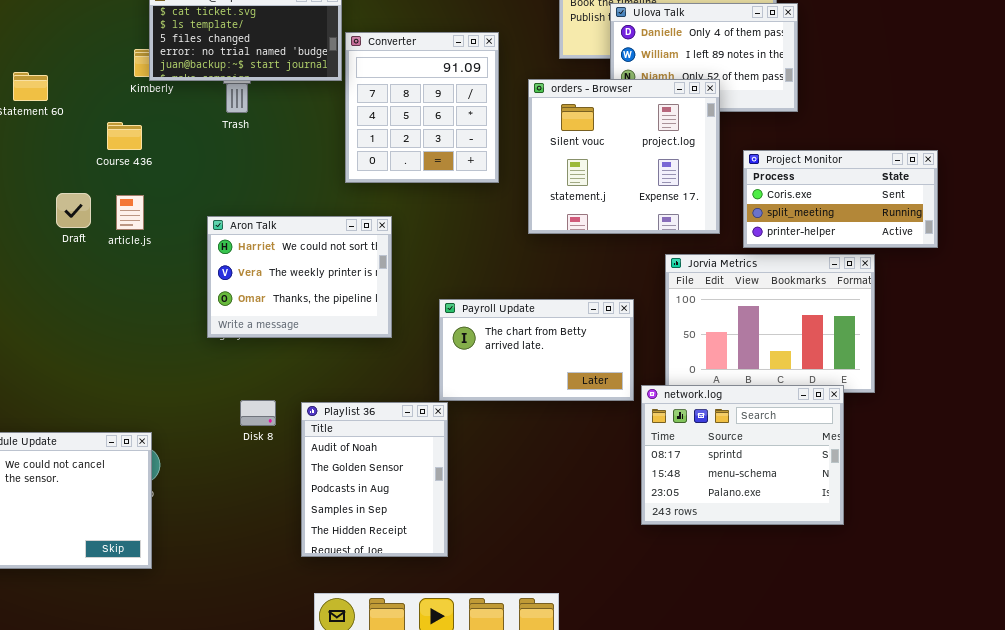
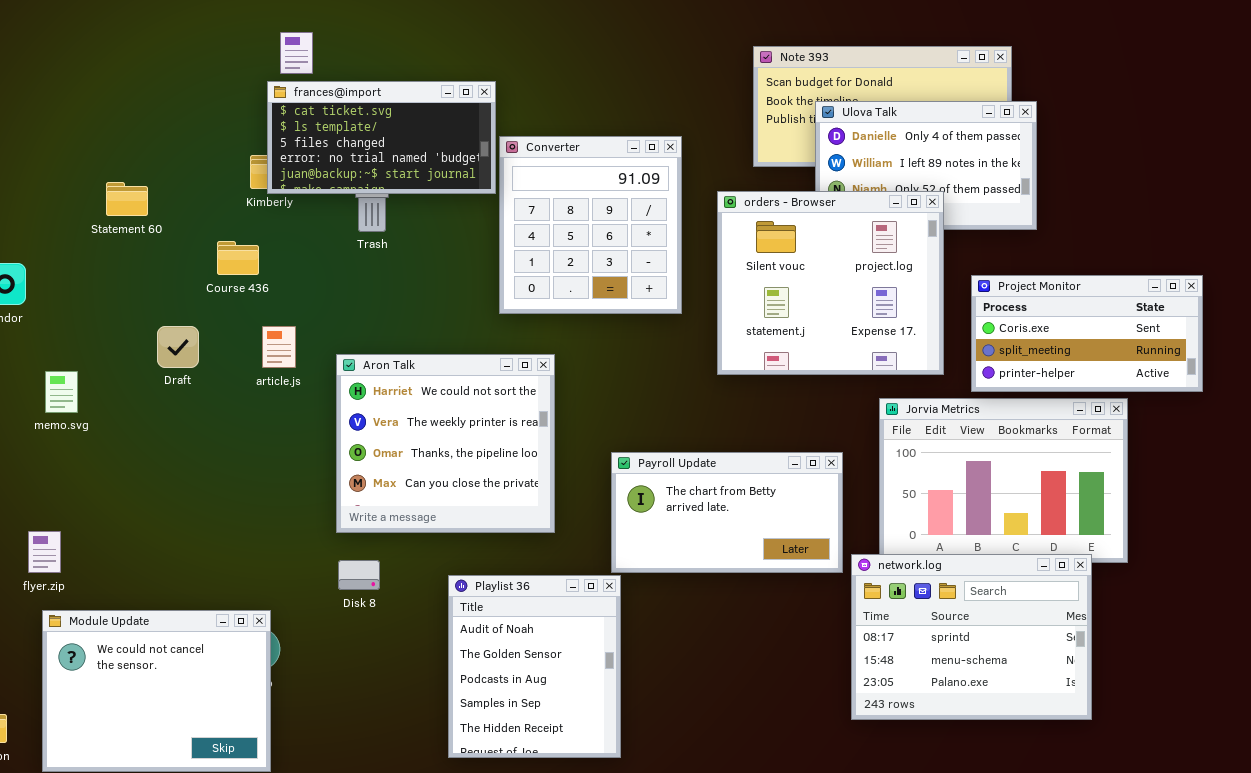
article.js: [116,195,144,230] -> [262,326,296,368], moved
Aron Talk: [207,216,392,338] -> [336,354,555,533], resized
Disk 8: [240,400,276,426] -> [338,560,380,590], moved

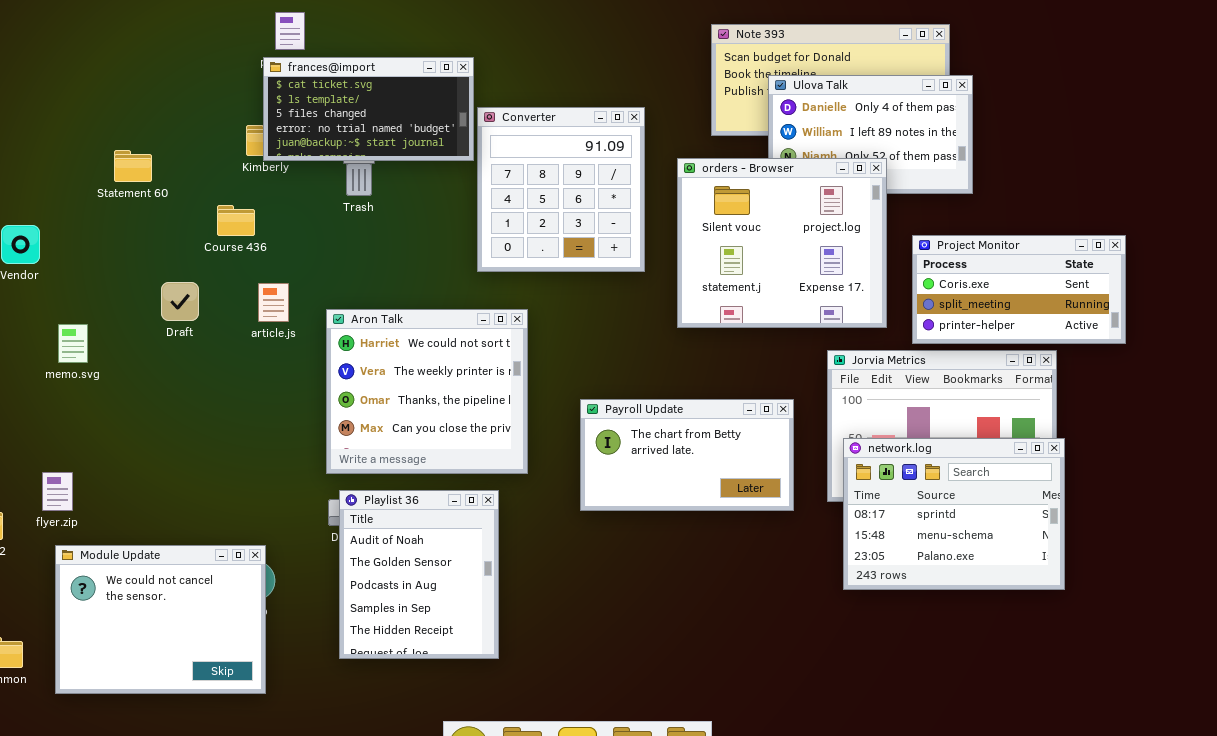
network.log: [851,554,1092,720] -> [843,438,1065,590], moved
Playlist 36: [448,575,621,758] -> [339,490,499,659], moved

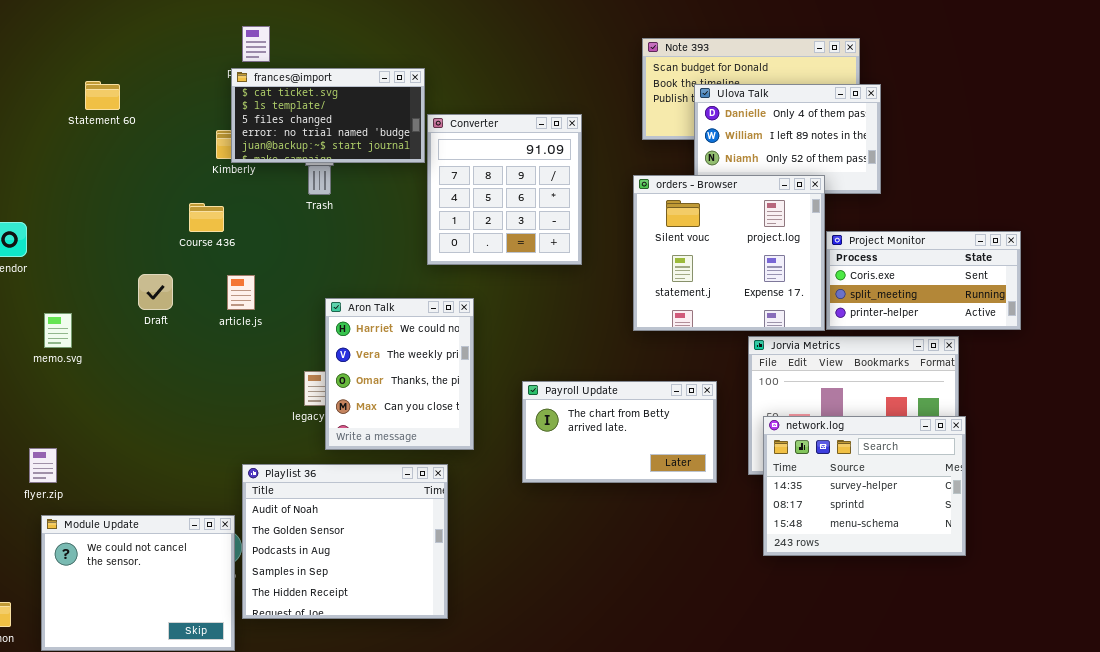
Statement 60: [114,150,152,182] -> [85,81,120,110], moved
orders - Browser: [677,158,887,328] -> [633,175,825,331], moved
Aron Talk: [326,309,528,474] -> [325,298,474,450], resized
network.log: [843,438,1065,590] -> [763,416,966,556], scrolled up 1 row
Playlist 36: [339,490,499,659] -> [242,464,448,619], resized

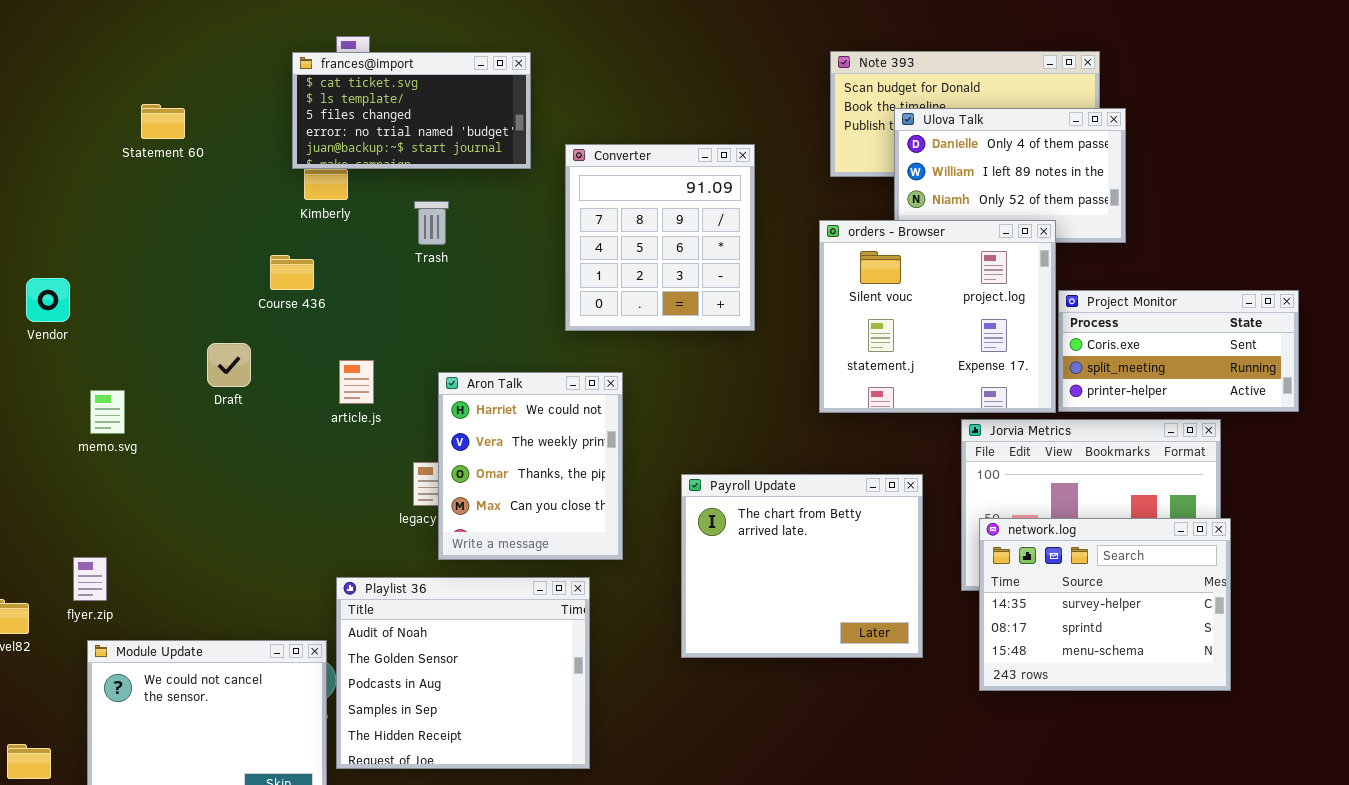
frances@import: [231,68,425,163] -> [292,52,531,169], moved
article.js: [227,275,255,310] -> [339,360,374,404], moved
Payroll Update: [522,381,717,483] -> [681,474,923,658], resized

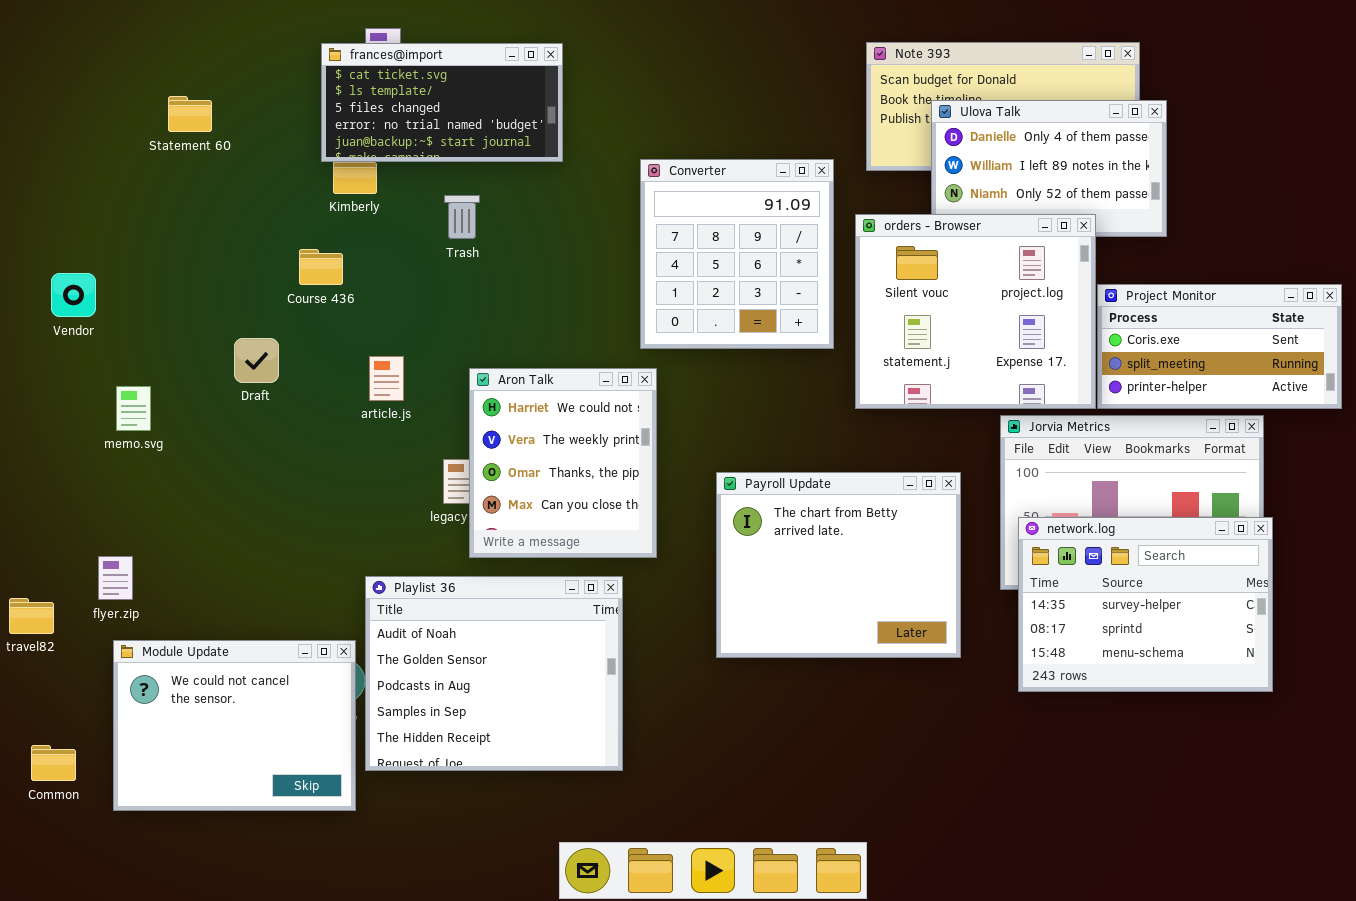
Converter: [565,144,755,331] -> [640,159,834,349], moved

